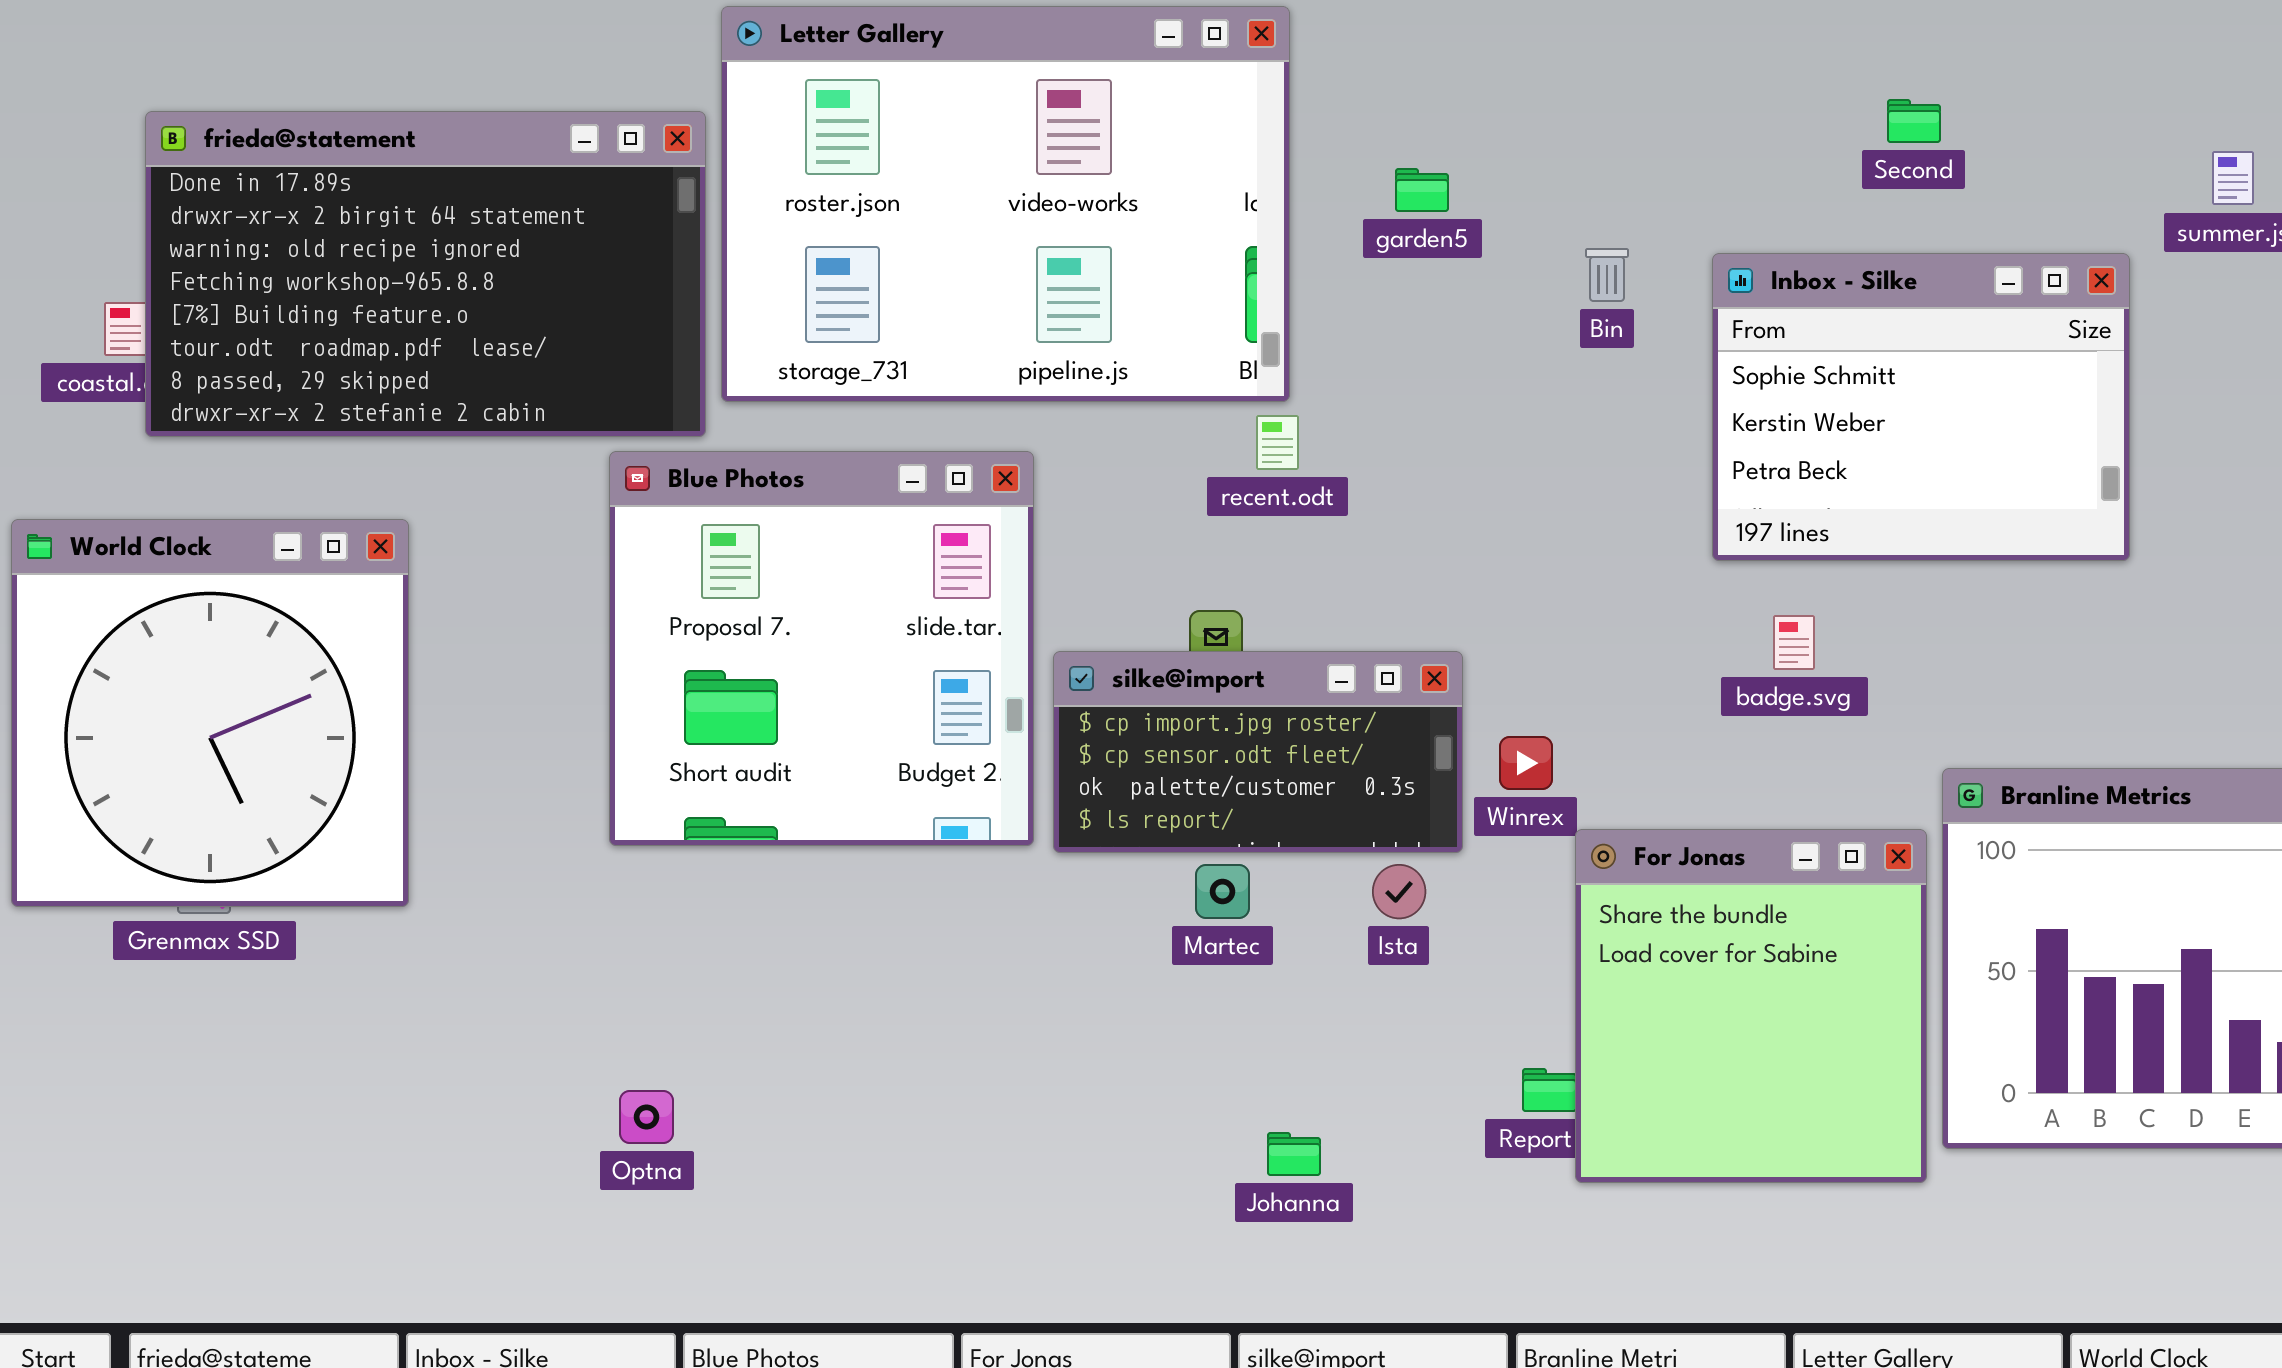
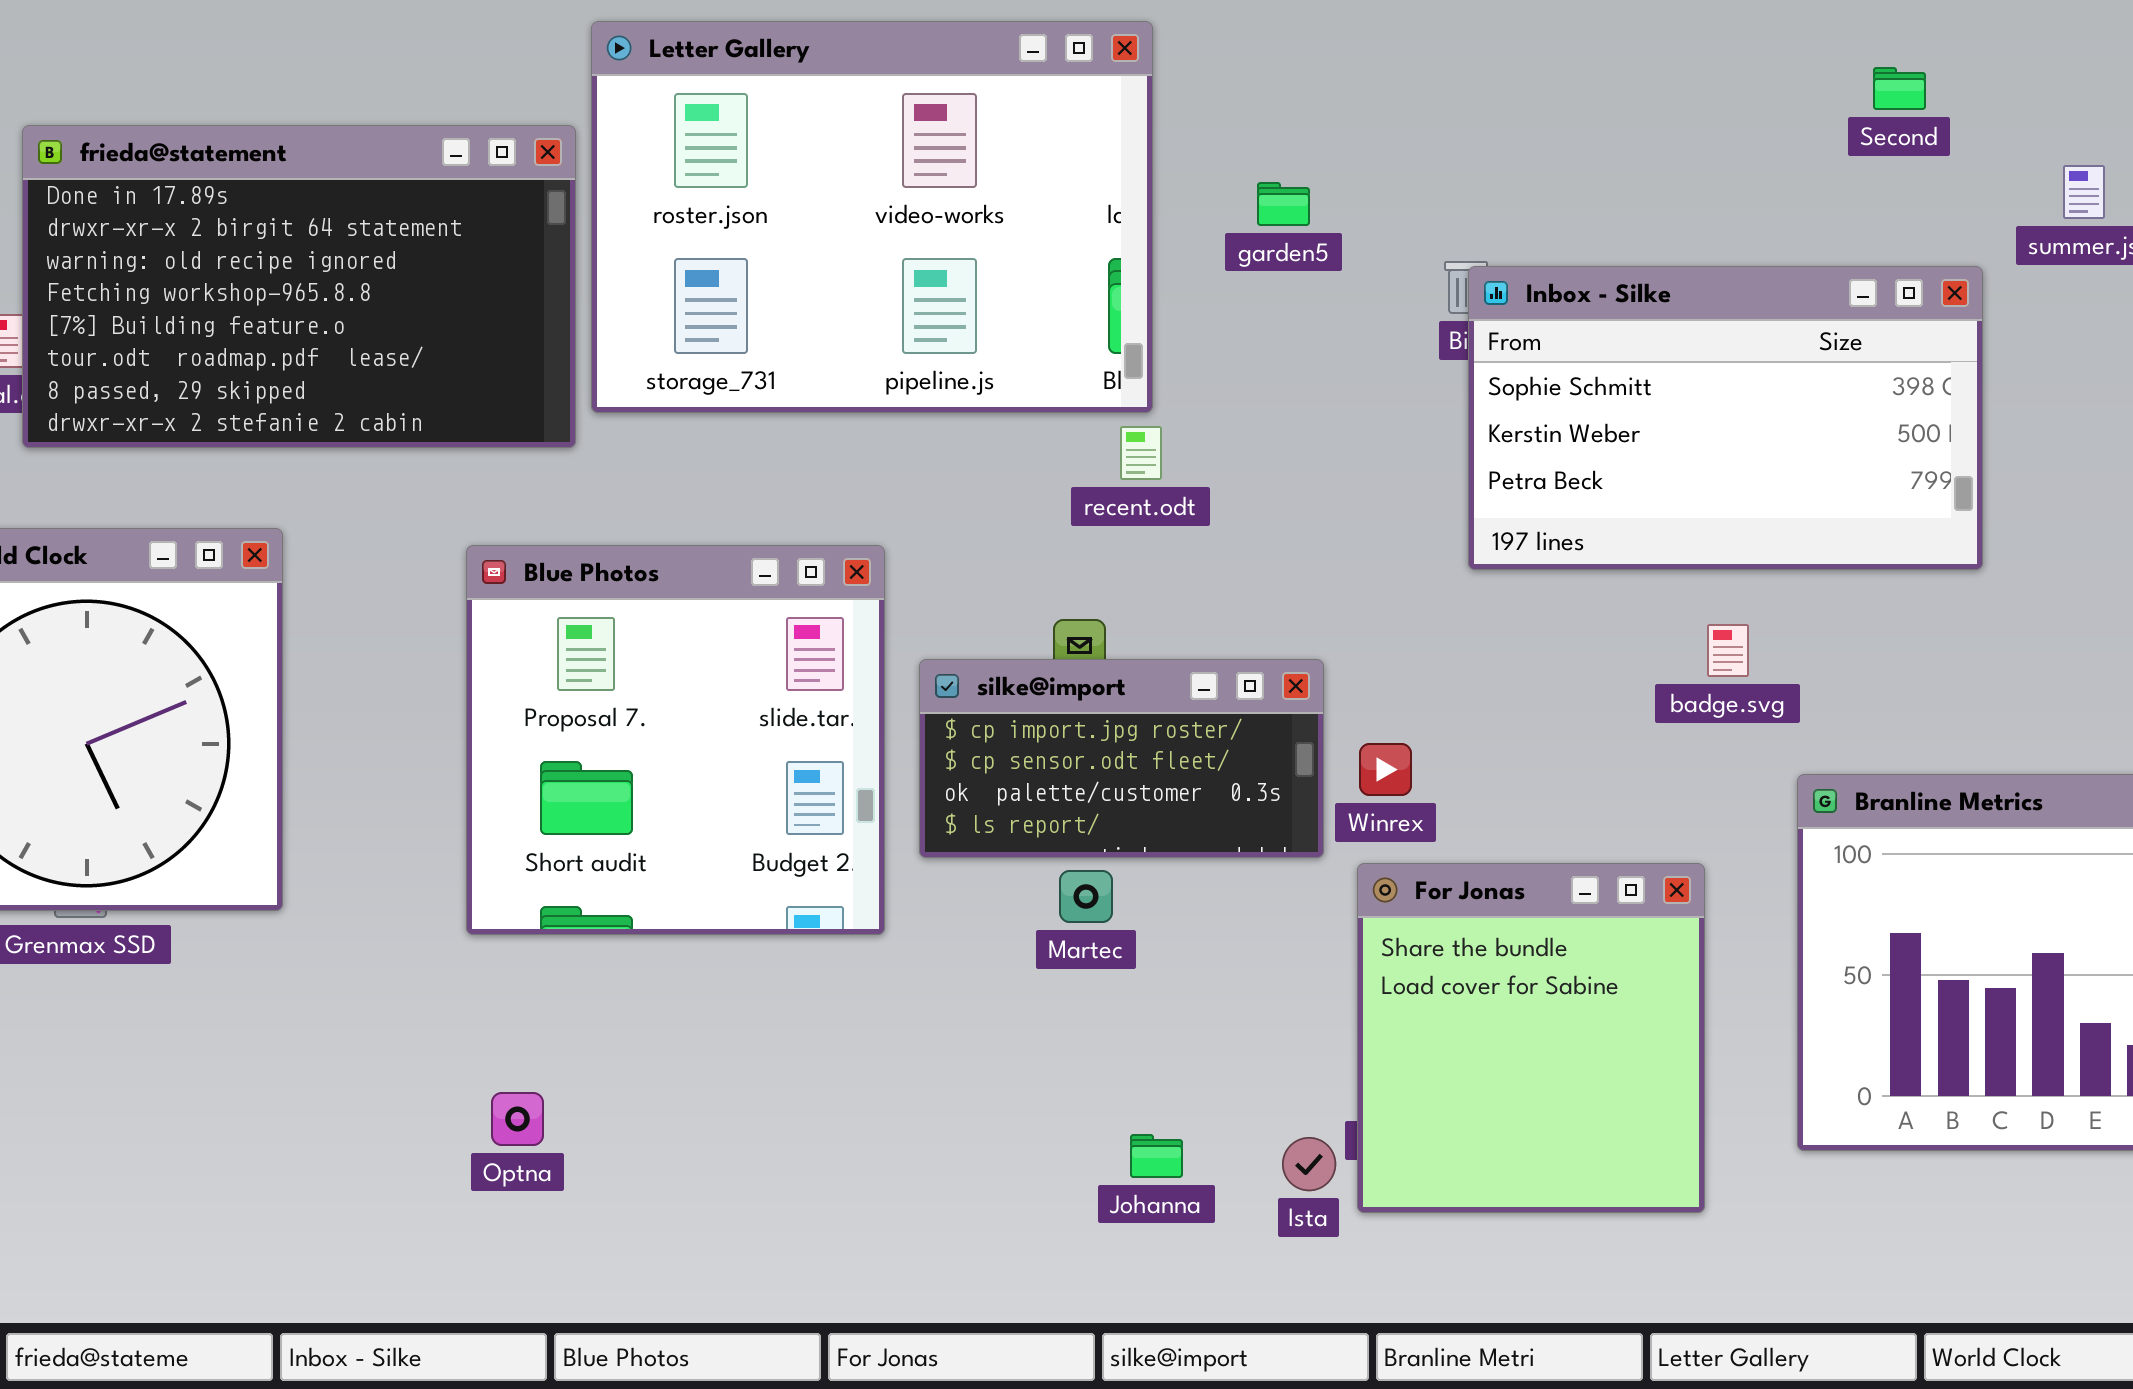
Second: [1887,99,1941,143] -> [1873,67,1926,110], moved
Inbox - Silke: [1712,253,2130,561] -> [1468,266,1983,570], resized
Blue Photos: [609,451,1034,846] -> [466,545,885,935], moved
badge.svg: [1773,615,1815,670] -> [1707,624,1749,677], moved
For Jonas: [1575,829,1927,1183] -> [1357,863,1705,1213], moved
Ista: [1372,864,1426,919] -> [1282,1137,1336,1191], moved

